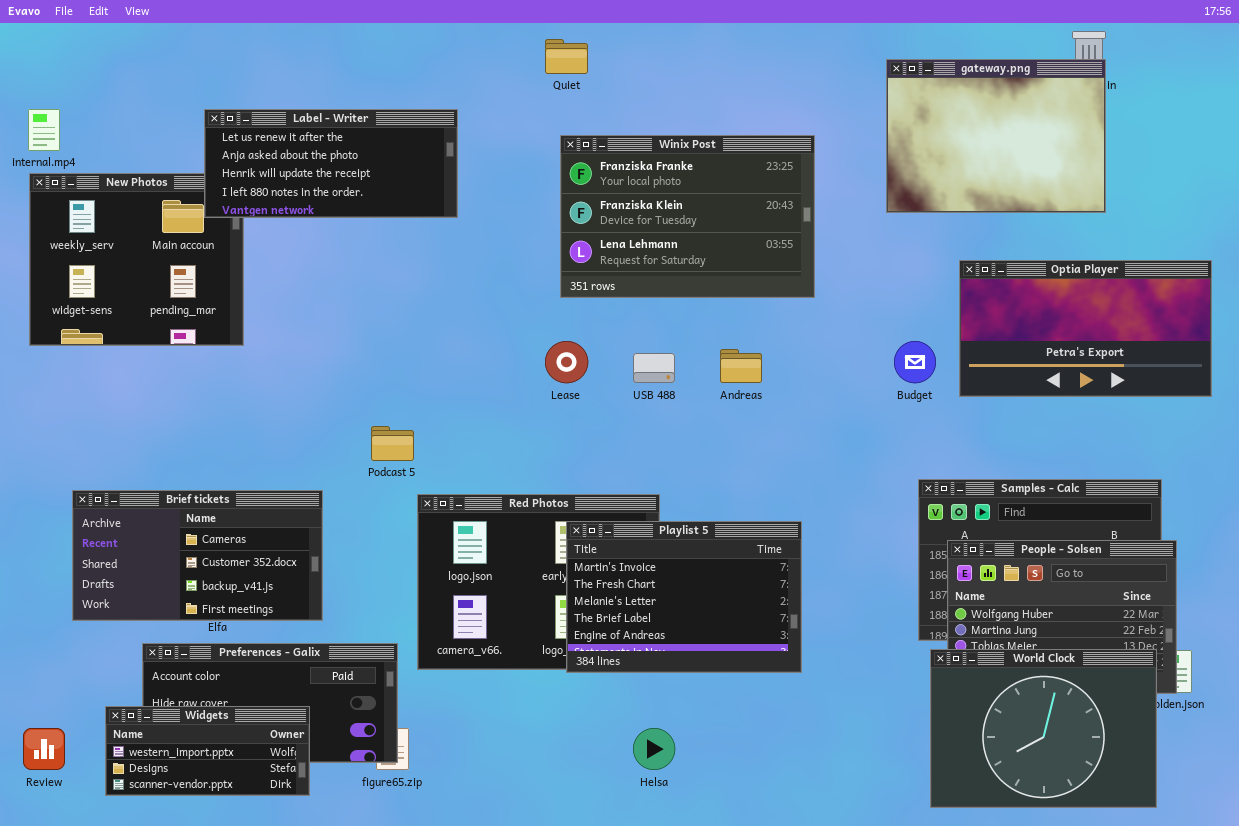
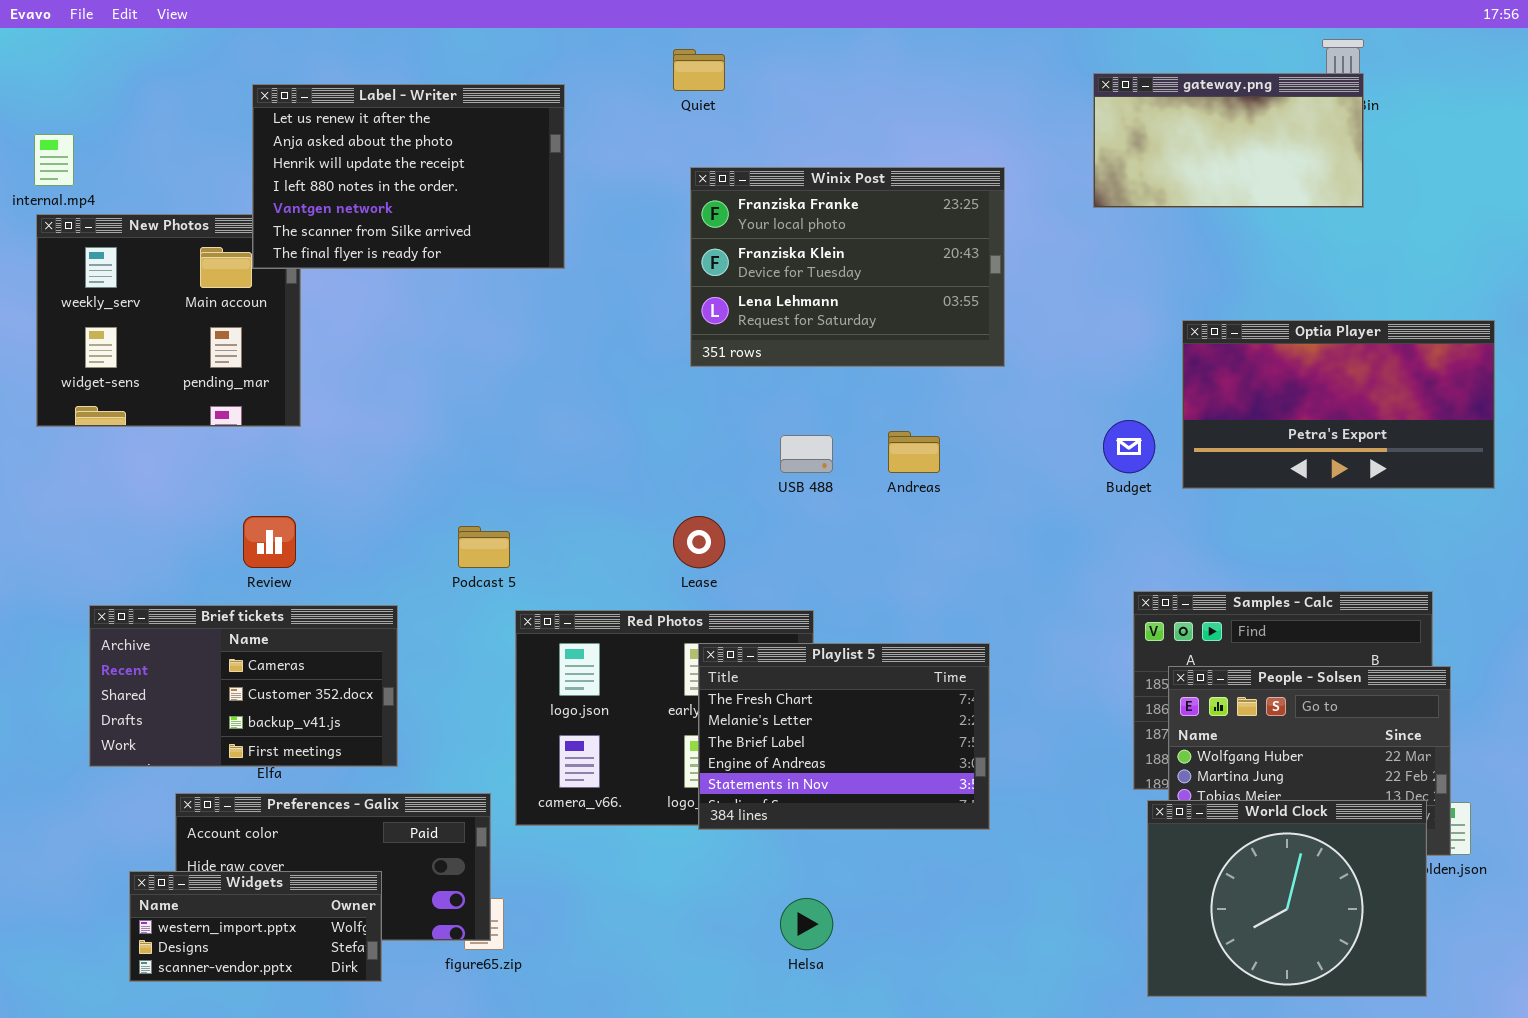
gateway.png: [886,59,1106,213] -> [1093,73,1364,208], resized
Label - Writer: [204,109,458,218] -> [252,84,565,269], resized
Lease: [545,341,588,383] -> [673,516,725,568], moved
Playlist 5: [566,521,802,673] -> [698,643,990,830], scrolled down 1 row
Review: [23,728,65,770] -> [243,516,296,568], moved

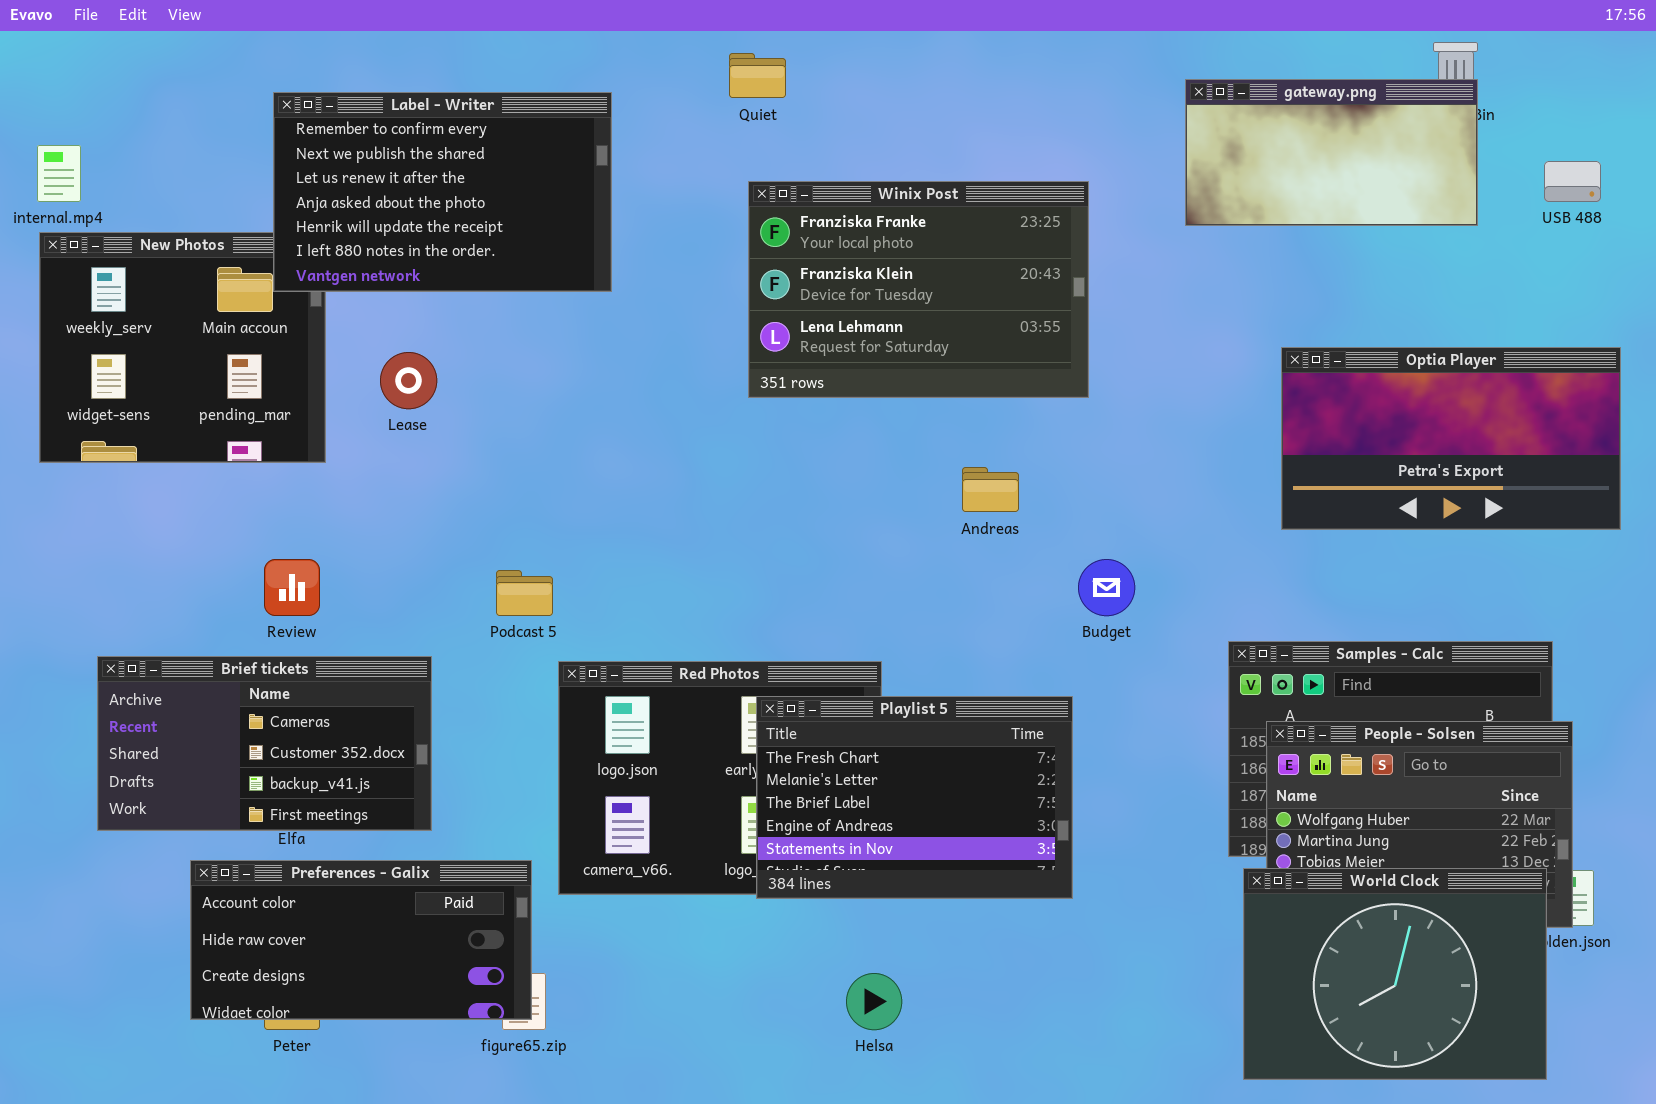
Label - Writer: [252,84,565,269] -> [273,92,612,292], scrolled up 2 rows
Budget: [1103,420,1155,473] -> [1078,559,1135,616], moved
USB 488: [780,435,833,473] -> [1544,161,1601,202], moved
Lease: [673,516,725,568] -> [380,352,437,409], moved
Widgets: [129,871,382,982] -> none, closed

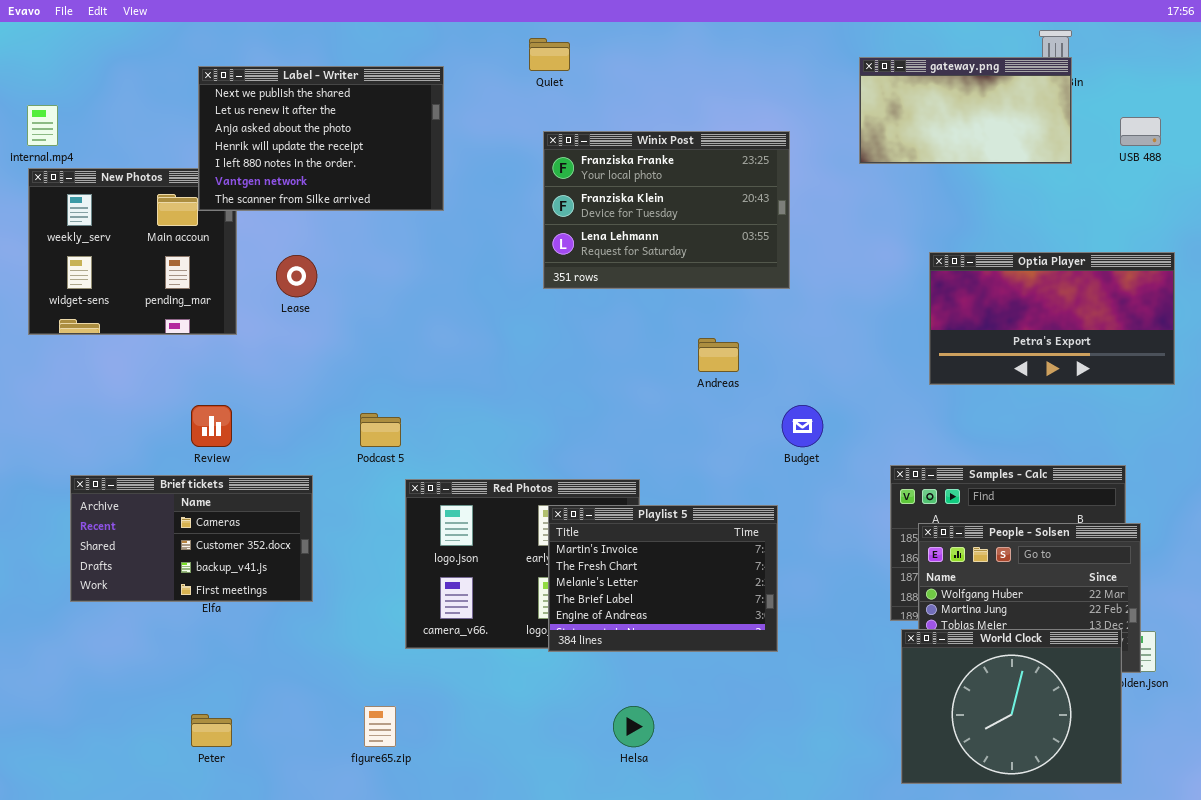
Label - Writer: [273,92,612,292] -> [198,66,444,211], scrolled down 1 row
Playlist 5: [756,696,1073,899] -> [548,505,778,652], scrolled up 1 row
Preferences - Galix: [190,860,532,1020] -> none, closed

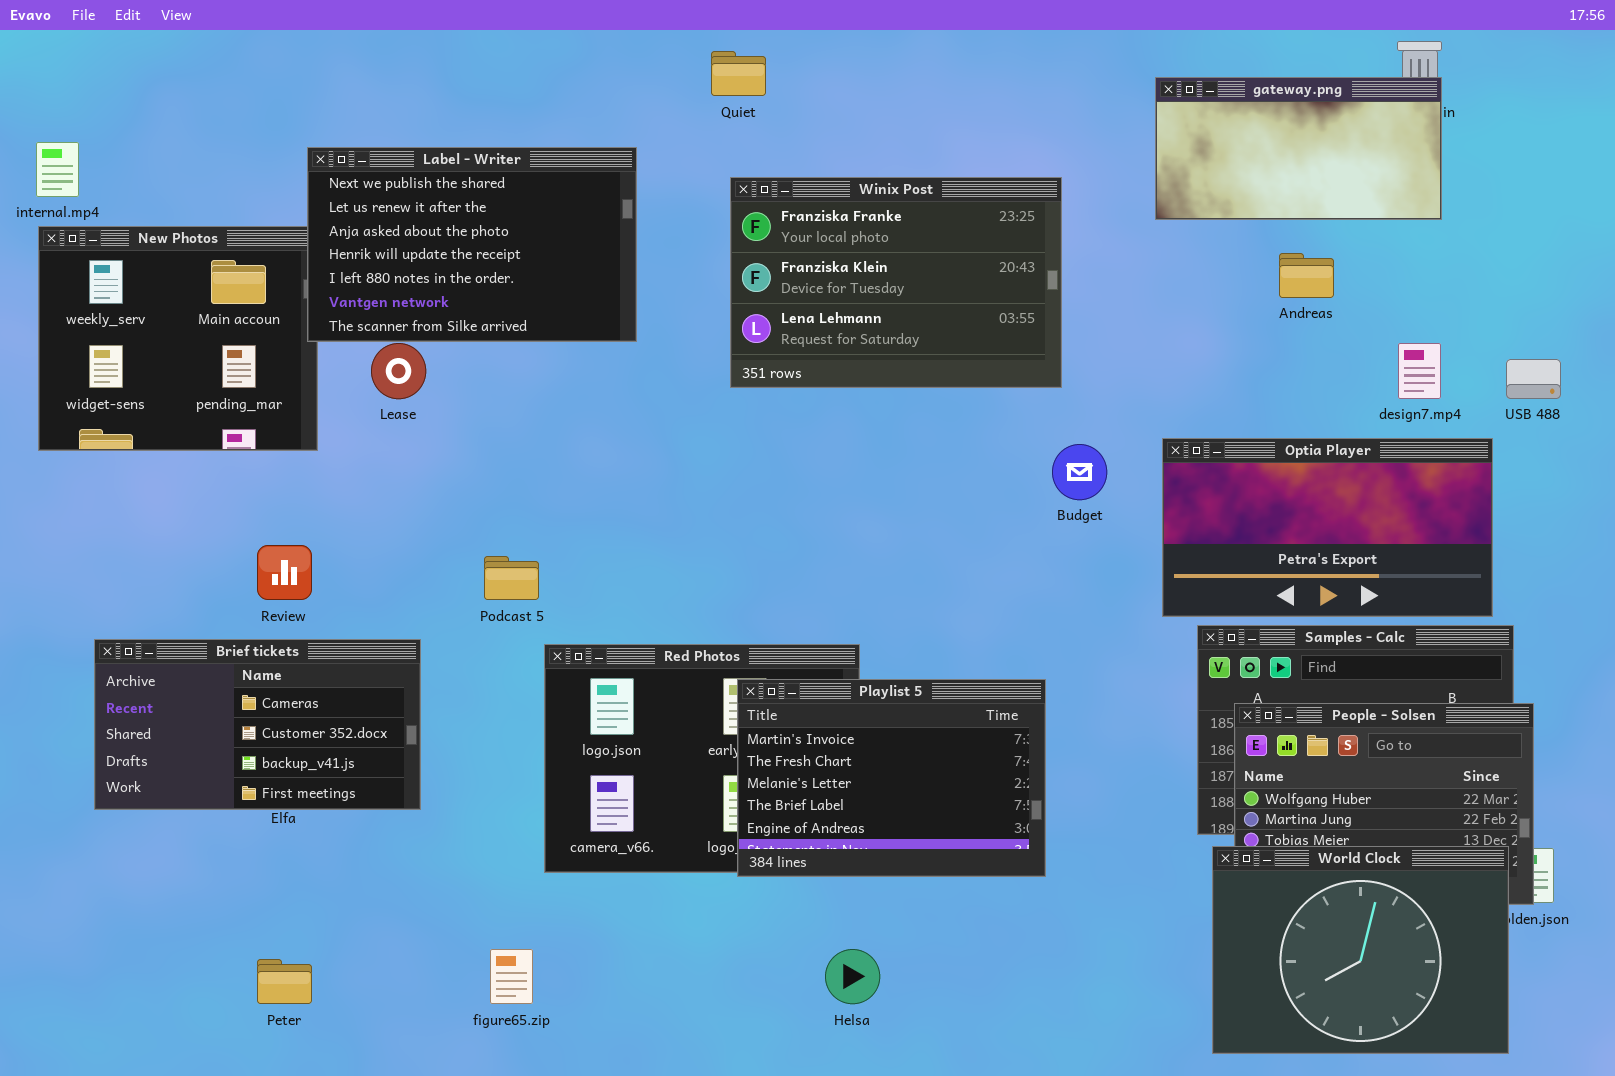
Label - Writer: [198,66,444,211] -> [307,147,637,342], moved
USB 488: [1120,117,1161,146] -> [1506,359,1561,399], moved
Optia Player: [929,252,1175,385] -> [1162,438,1493,617], moved
Andreas: [698,338,739,372] -> [1279,253,1334,298], moved
Budget: [782,405,823,447] -> [1052,444,1107,500], moved

